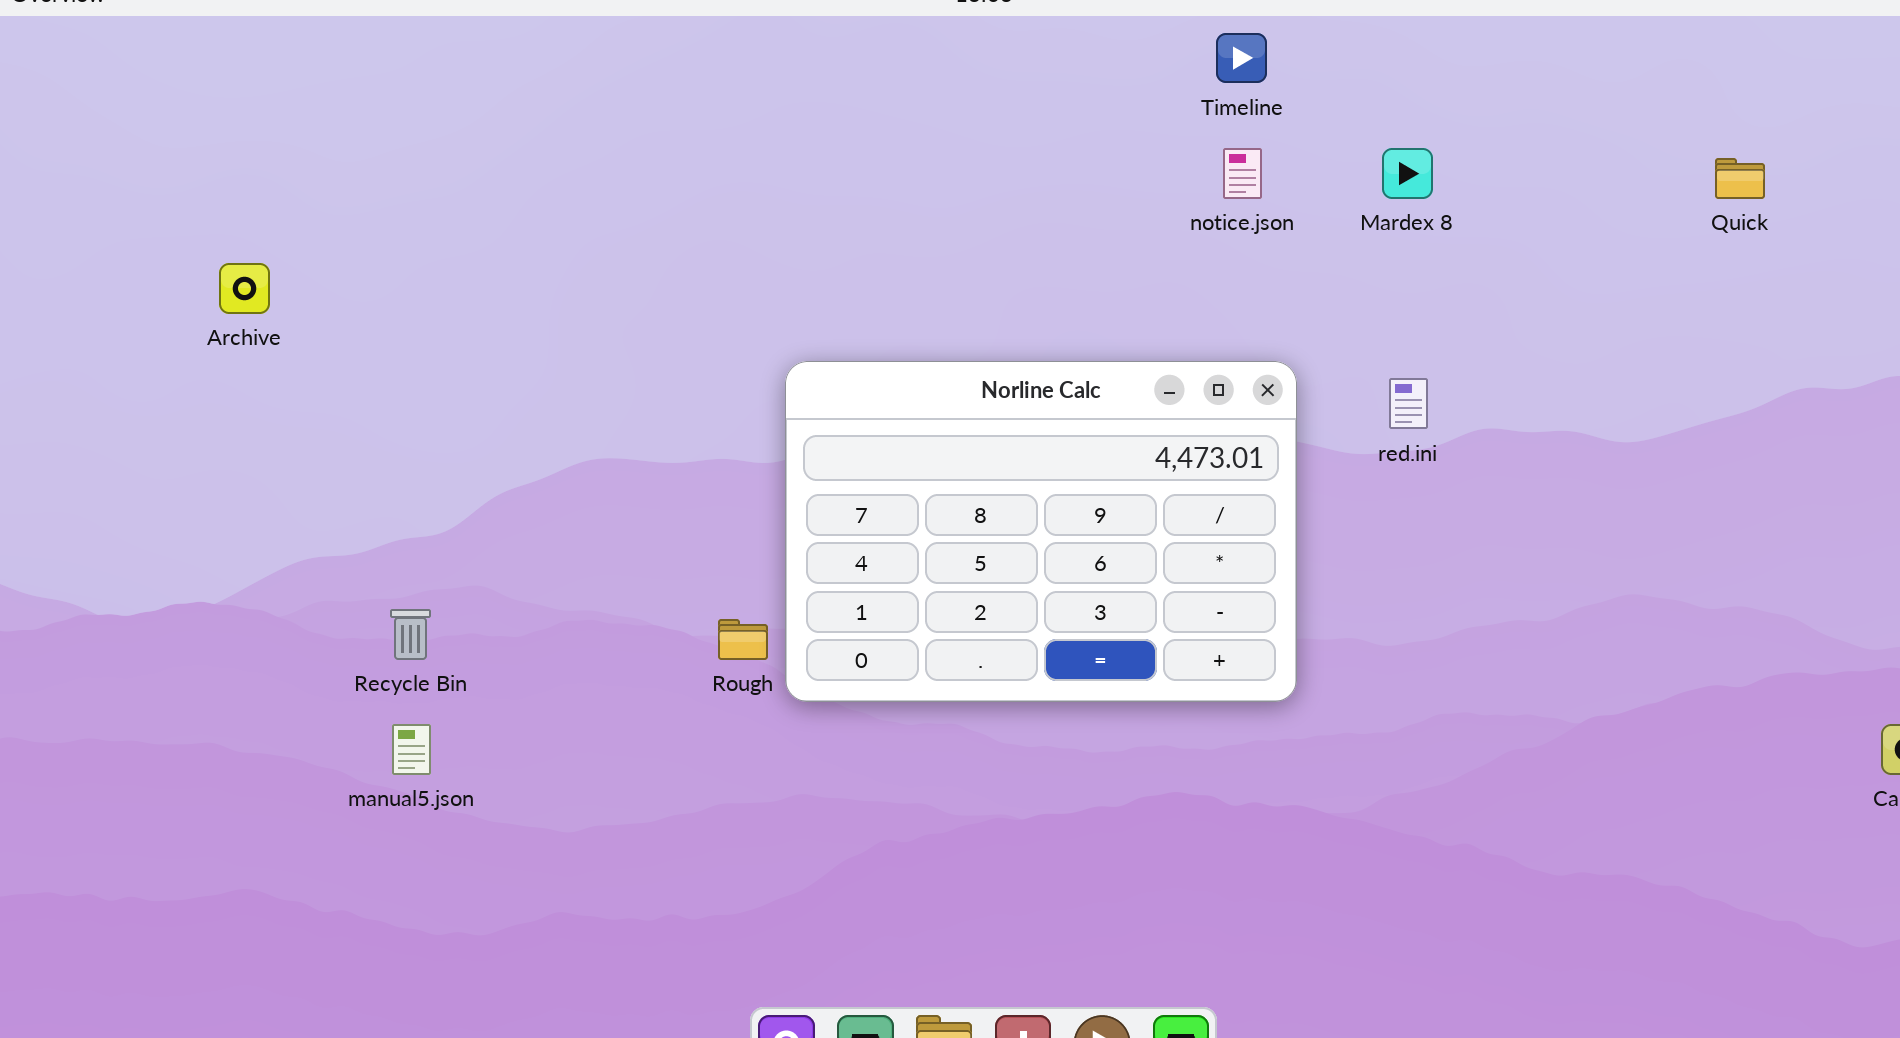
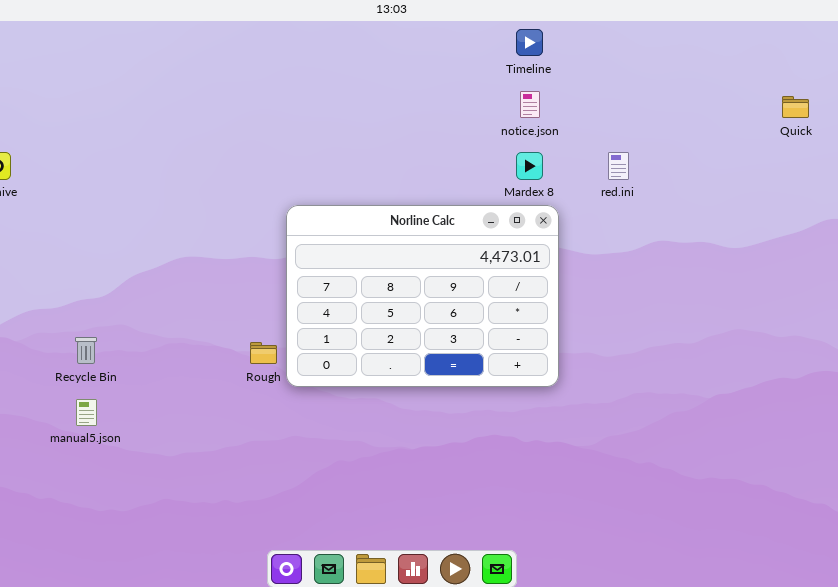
Mardex 8: [1382,148,1433,199] -> [516,152,543,180], moved
red.ini: [1389,378,1428,429] -> [608,152,629,180], moved

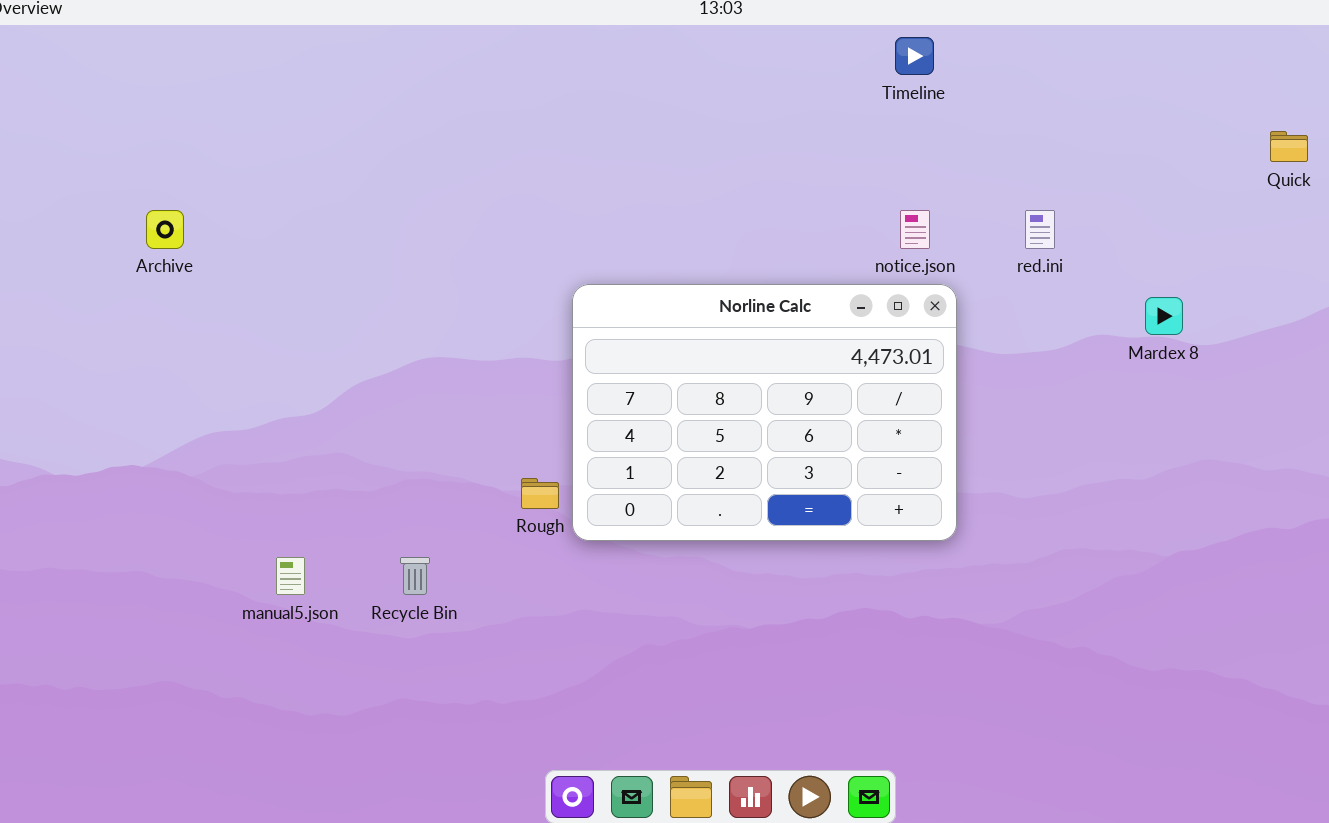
notice.json: [520,91,540,118] -> [900,210,930,249], moved
Mardex 8: [516,152,543,180] -> [1145,297,1183,335], moved
Recycle Bin: [75,337,97,364] -> [400,557,430,595], moved

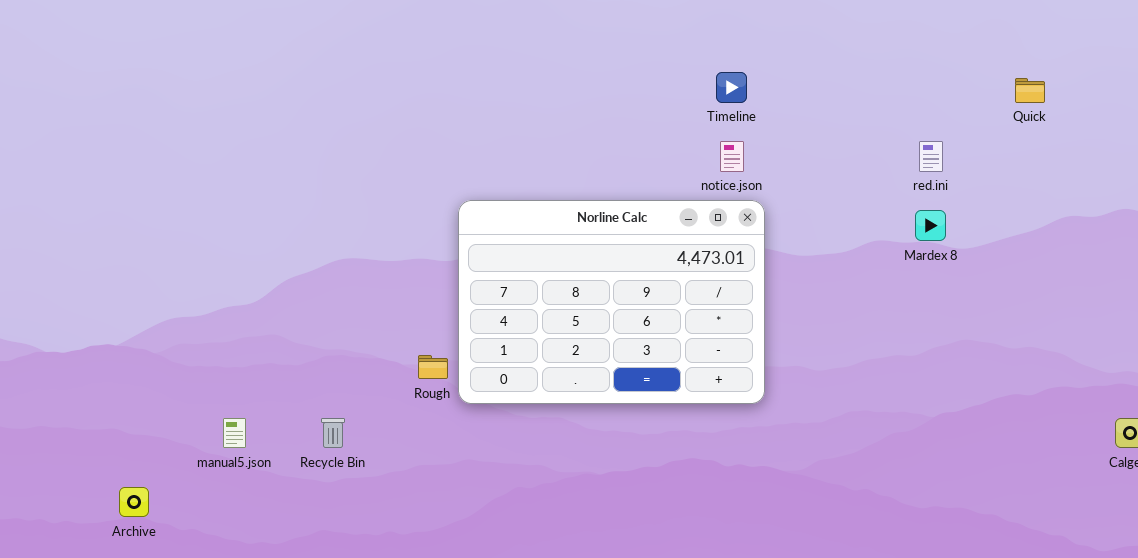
Timeline: [895,37,934,75] -> [716,72,747,103], moved
Archive: [146,210,184,249] -> [119,487,149,517], moved
red.ini: [1025,210,1055,249] -> [919,141,943,172], moved

